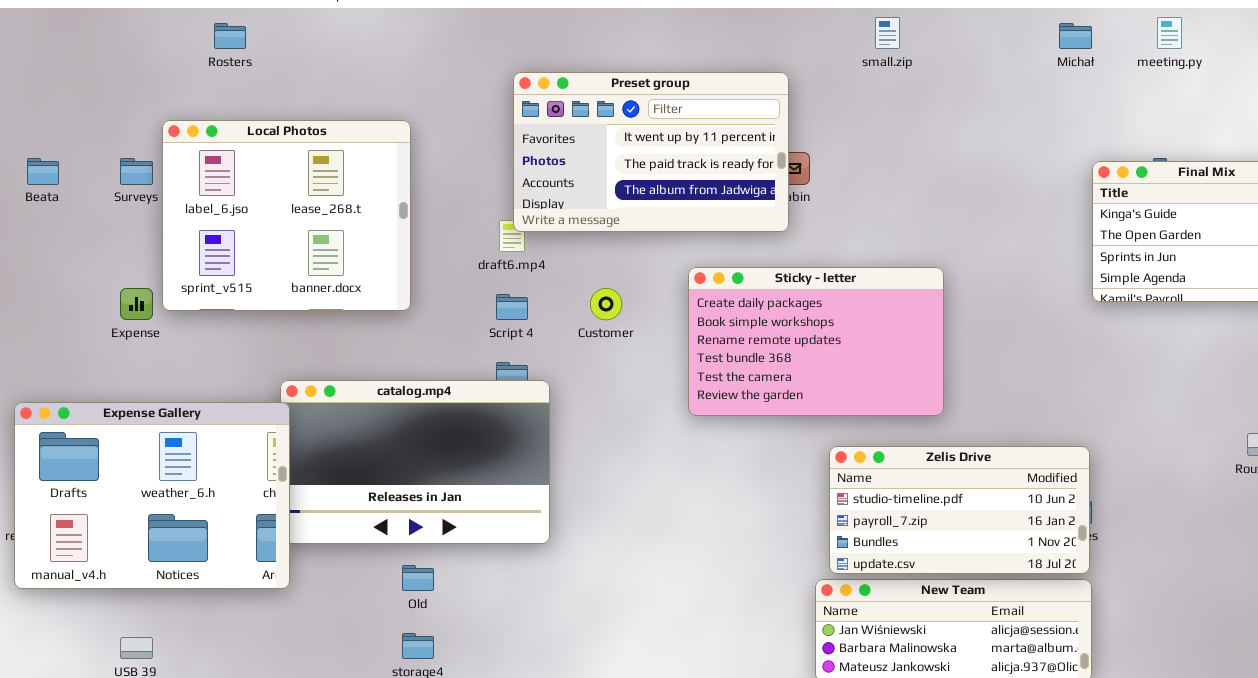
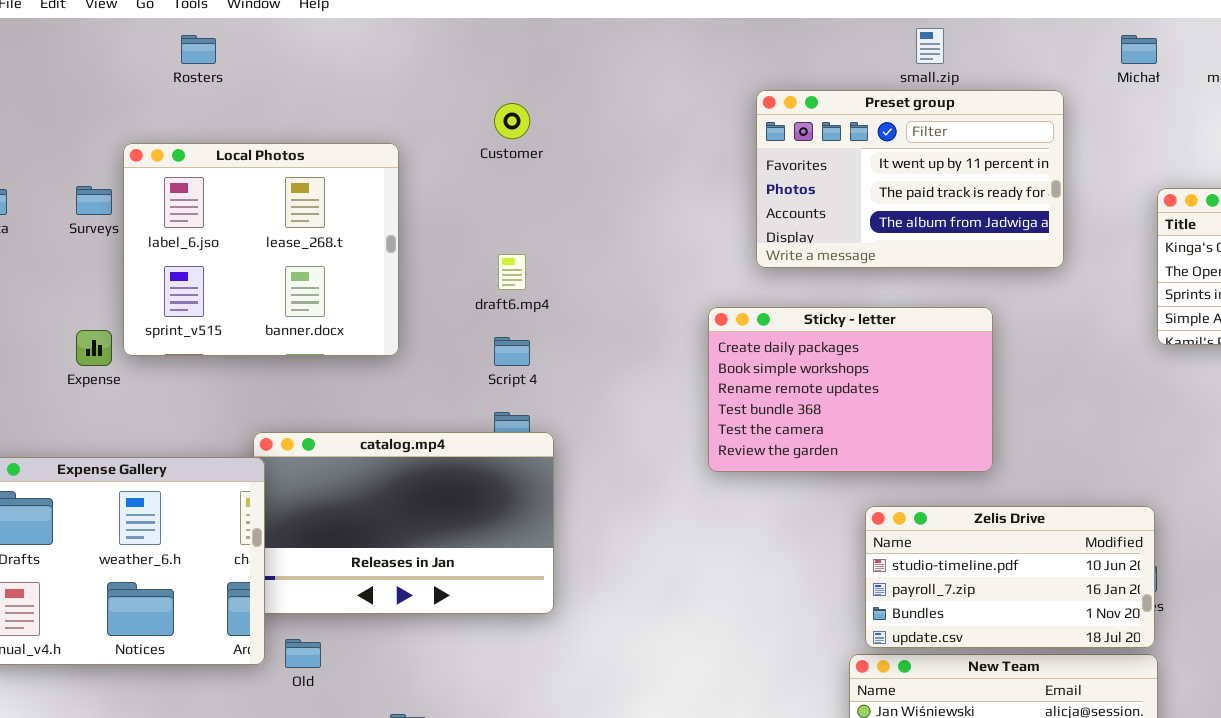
Preset group: [513,72,789,232] -> [756,90,1064,268], moved
Customer: [590,288,622,320] -> [494,103,530,139], moved
Old: [402,565,434,591] -> [285,639,321,668], moved

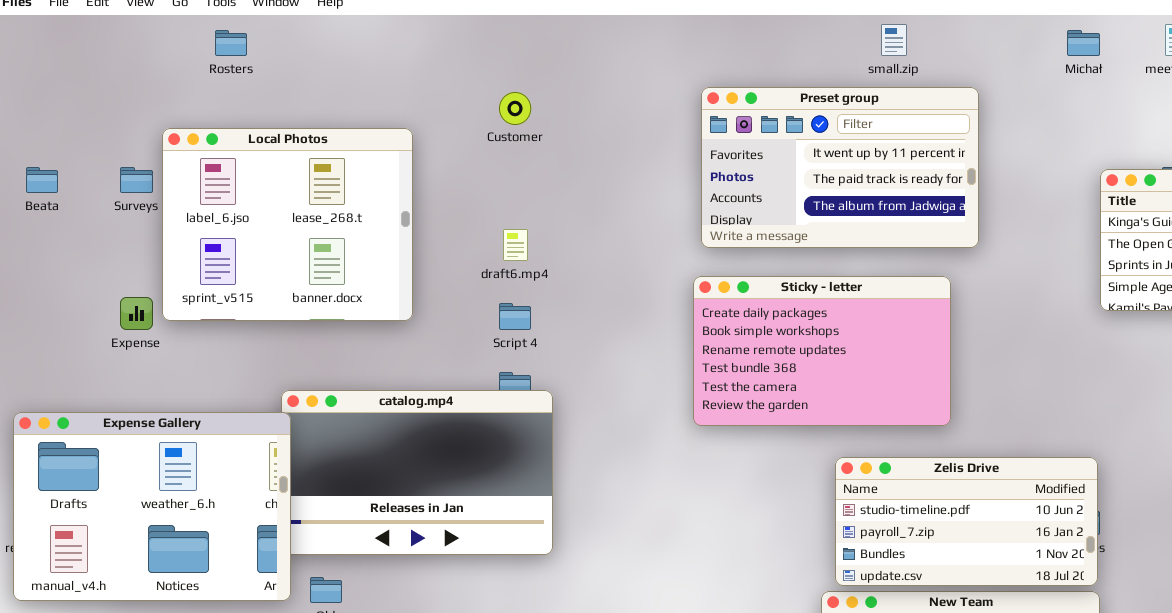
Preset group: [756,90,1064,268] -> [701,87,979,248], moved

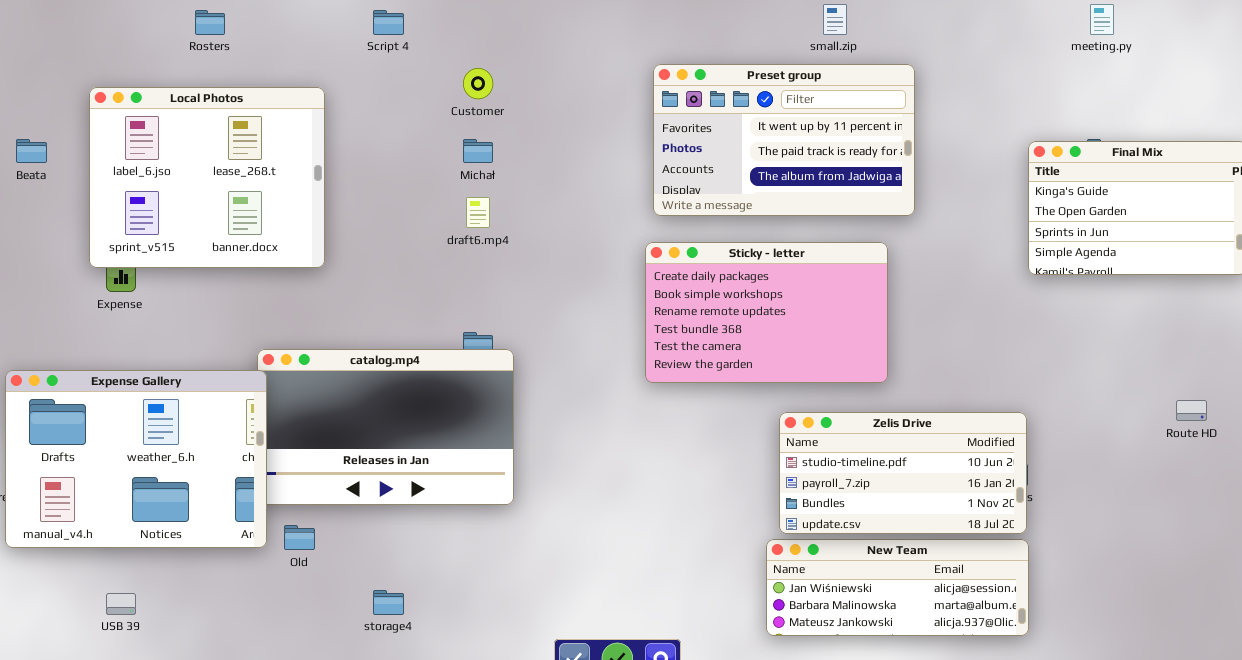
Michał: [1067,30,1100,56] -> [463,139,493,163], moved
Local Photos: [162,128,413,321] -> [89,87,325,268], moved
Script 4: [499,303,531,330] -> [373,10,404,35], moved

